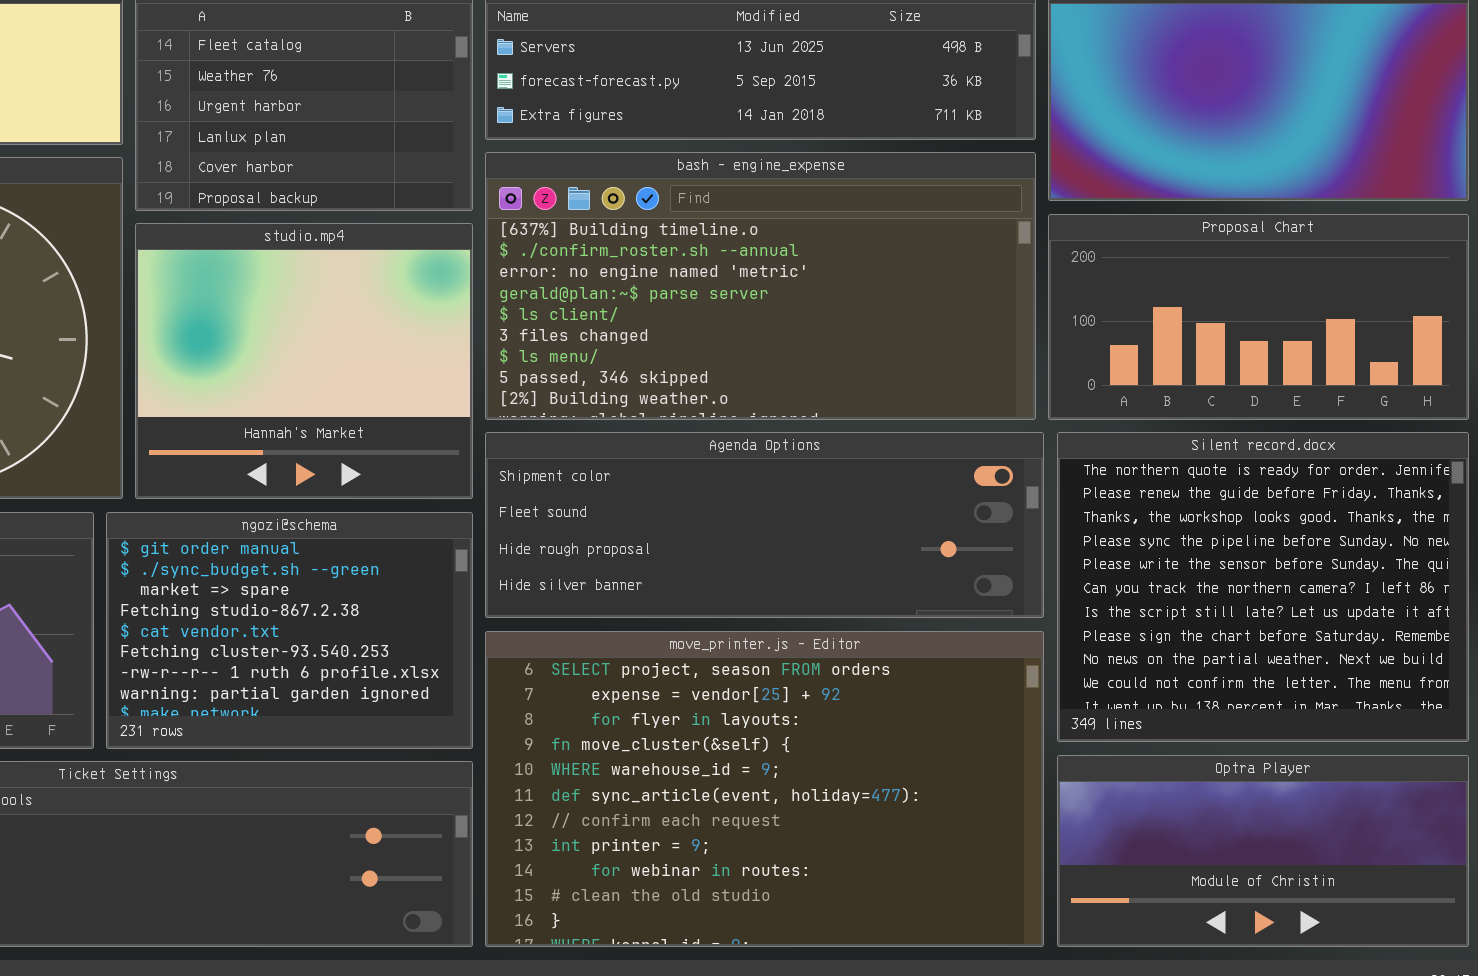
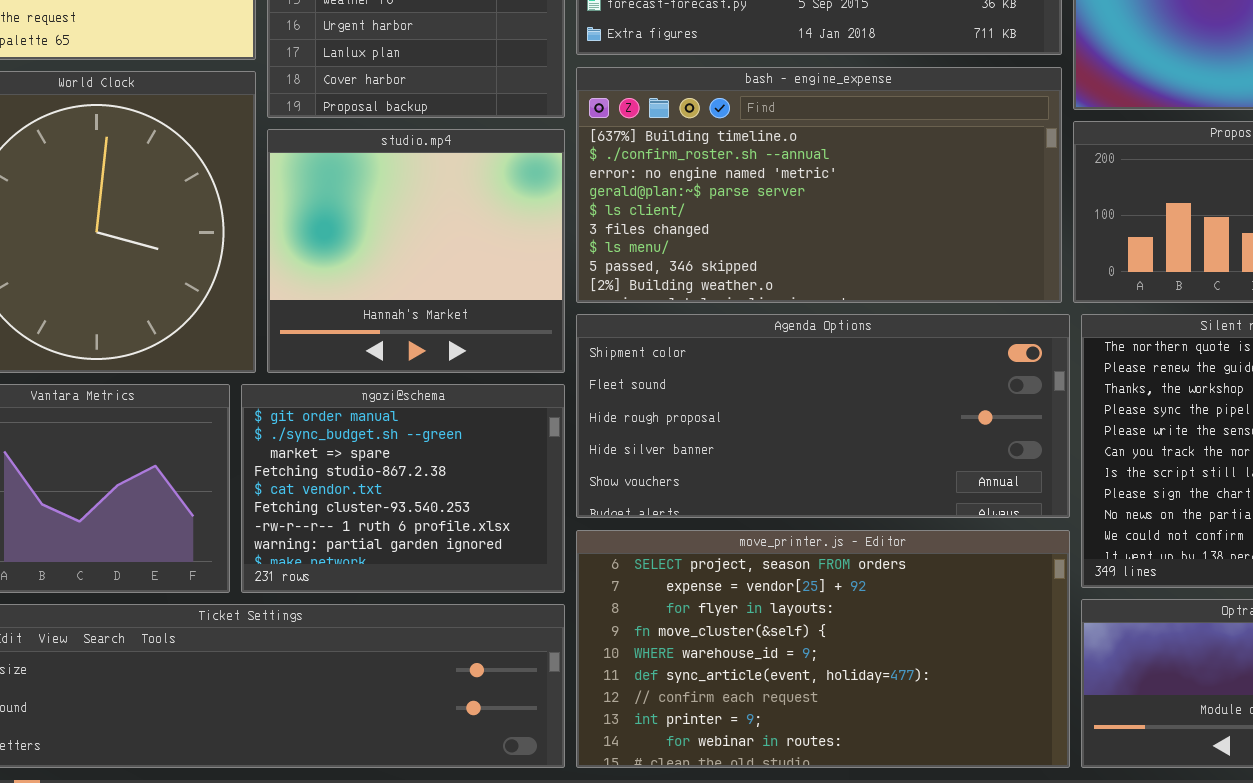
Agenda Options: [485,432,1044,618] -> [576,314,1070,518], resized
move_printer.js - Editor: [485,631,1044,947] -> [576,530,1070,768], resized

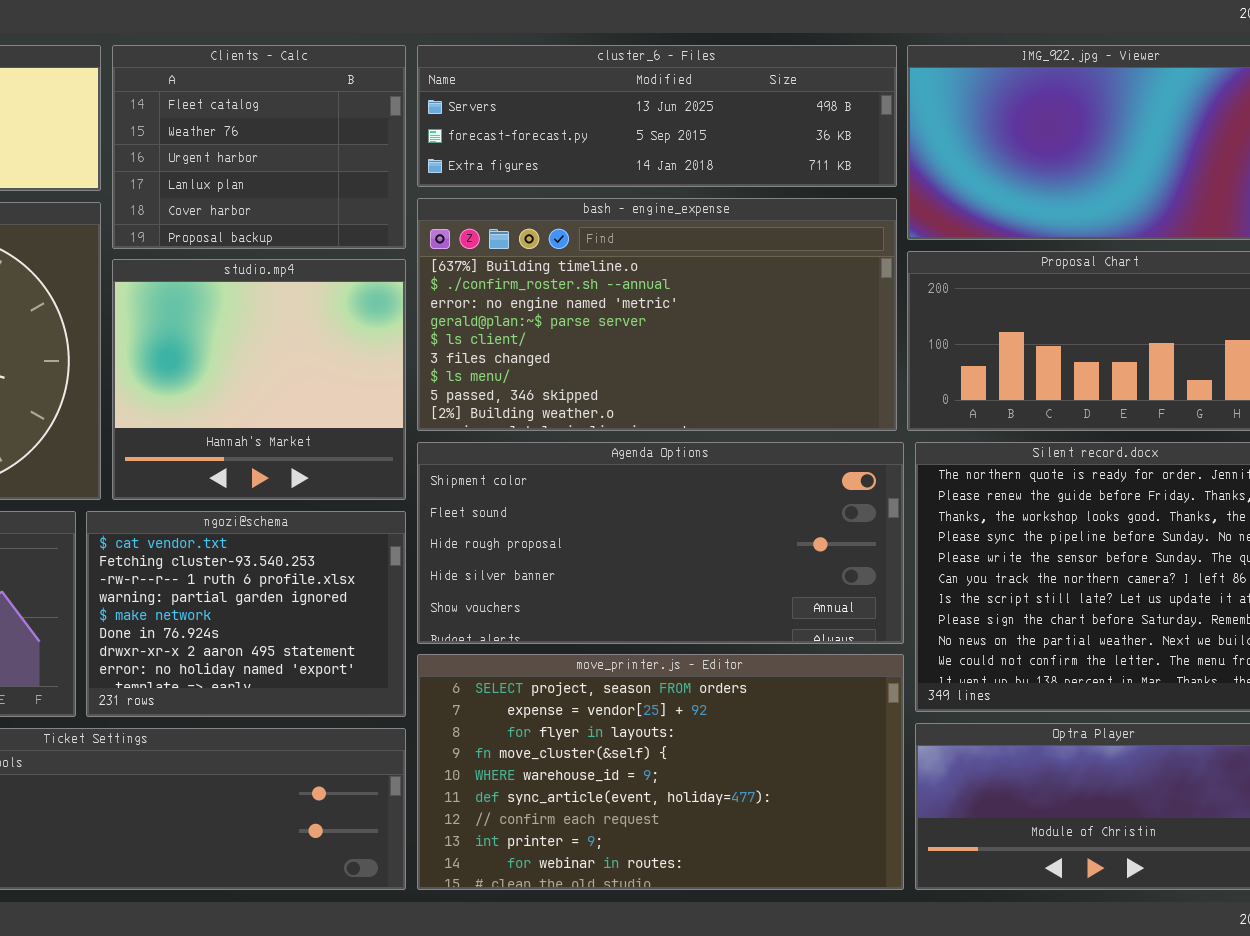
ngozi@schema: [241,384,565,593] -> [86,511,406,717], scrolled down 4 rows

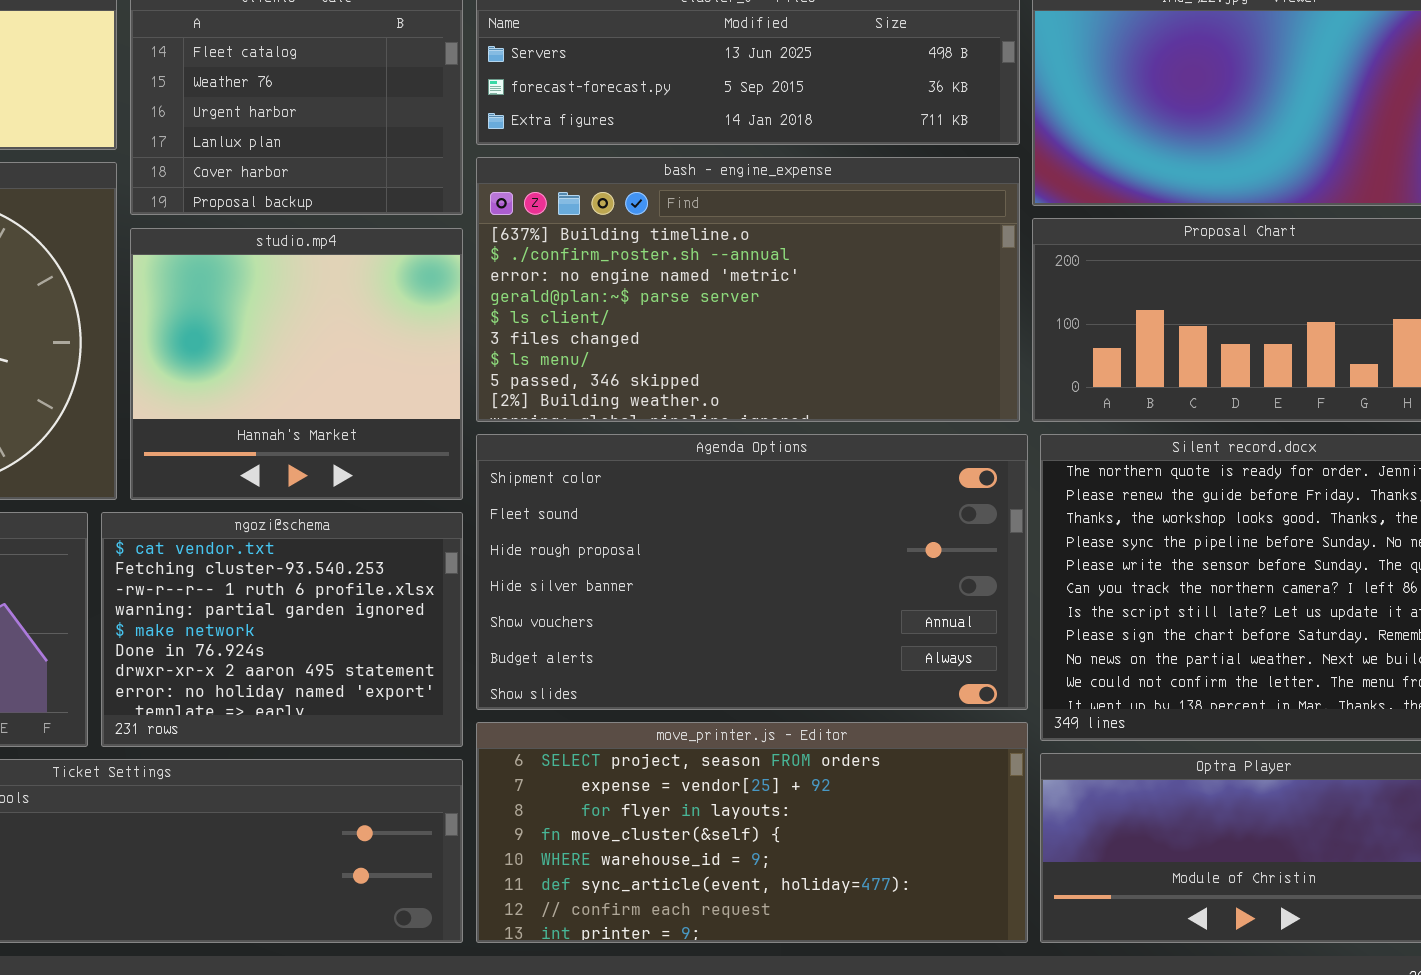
Agenda Options: [417,442,904,644] -> [476,434,1028,710], resized
move_printer.js - Editor: [417,654,904,890] -> [476,722,1028,943], resized

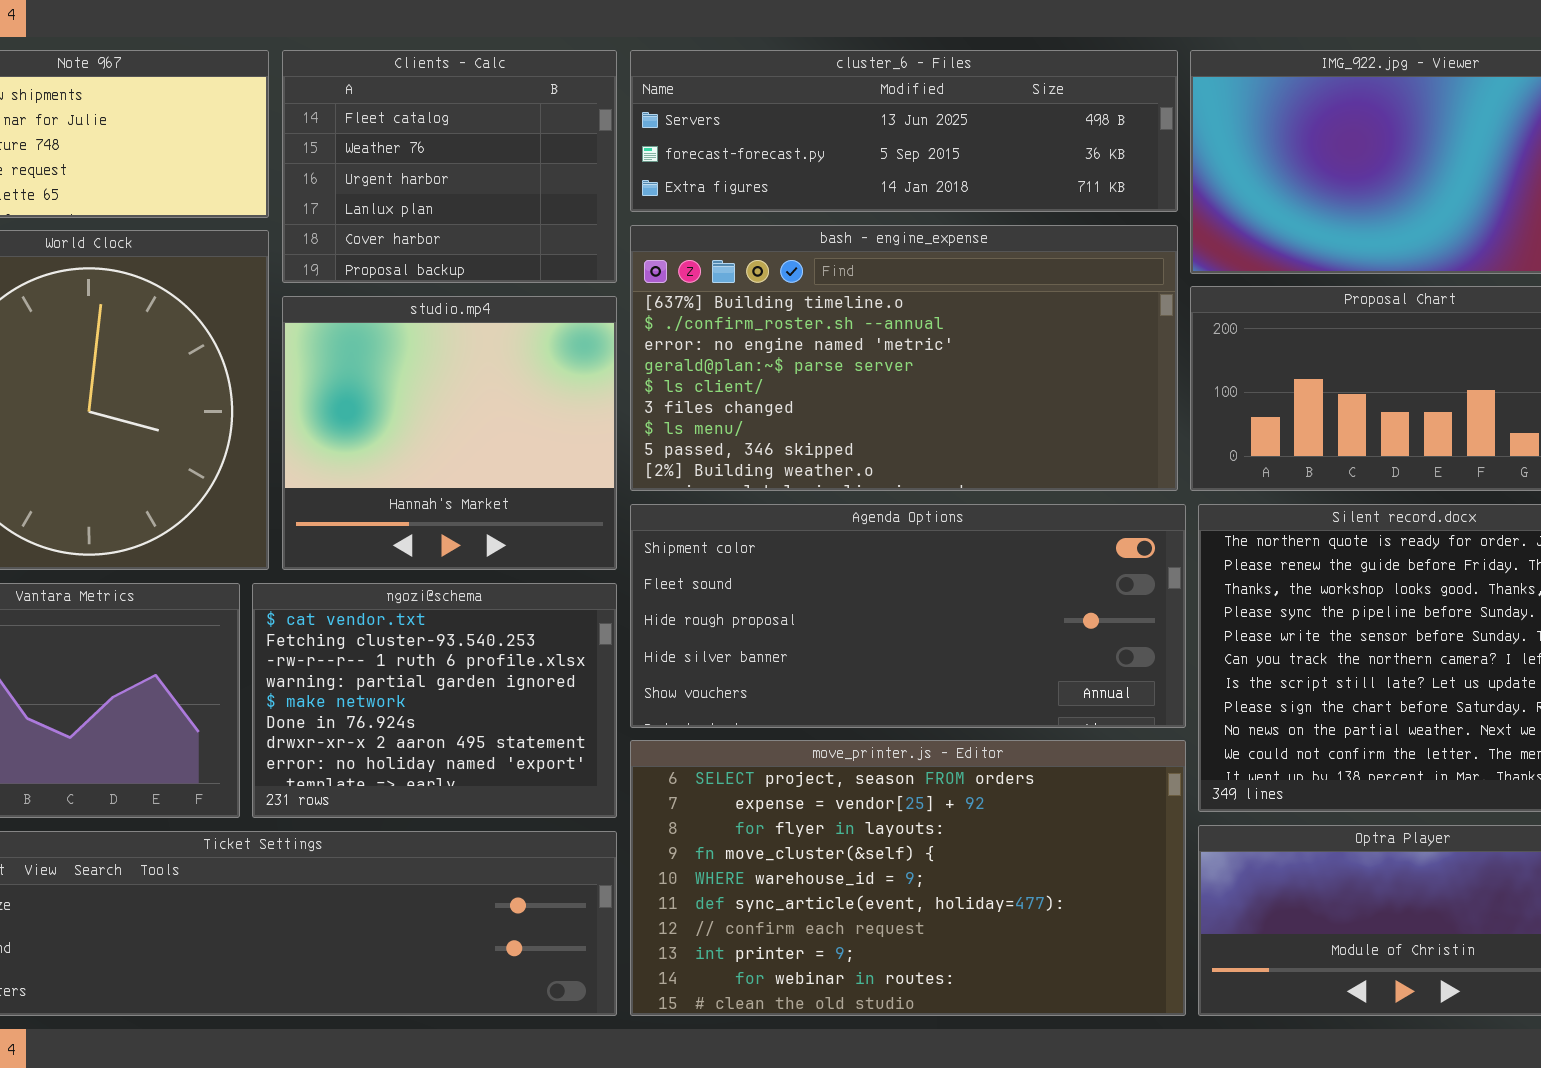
Agenda Options: [476,434,1028,710] -> [630,504,1186,728], resized
move_printer.js - Editor: [476,722,1028,943] -> [630,740,1186,1016], resized

